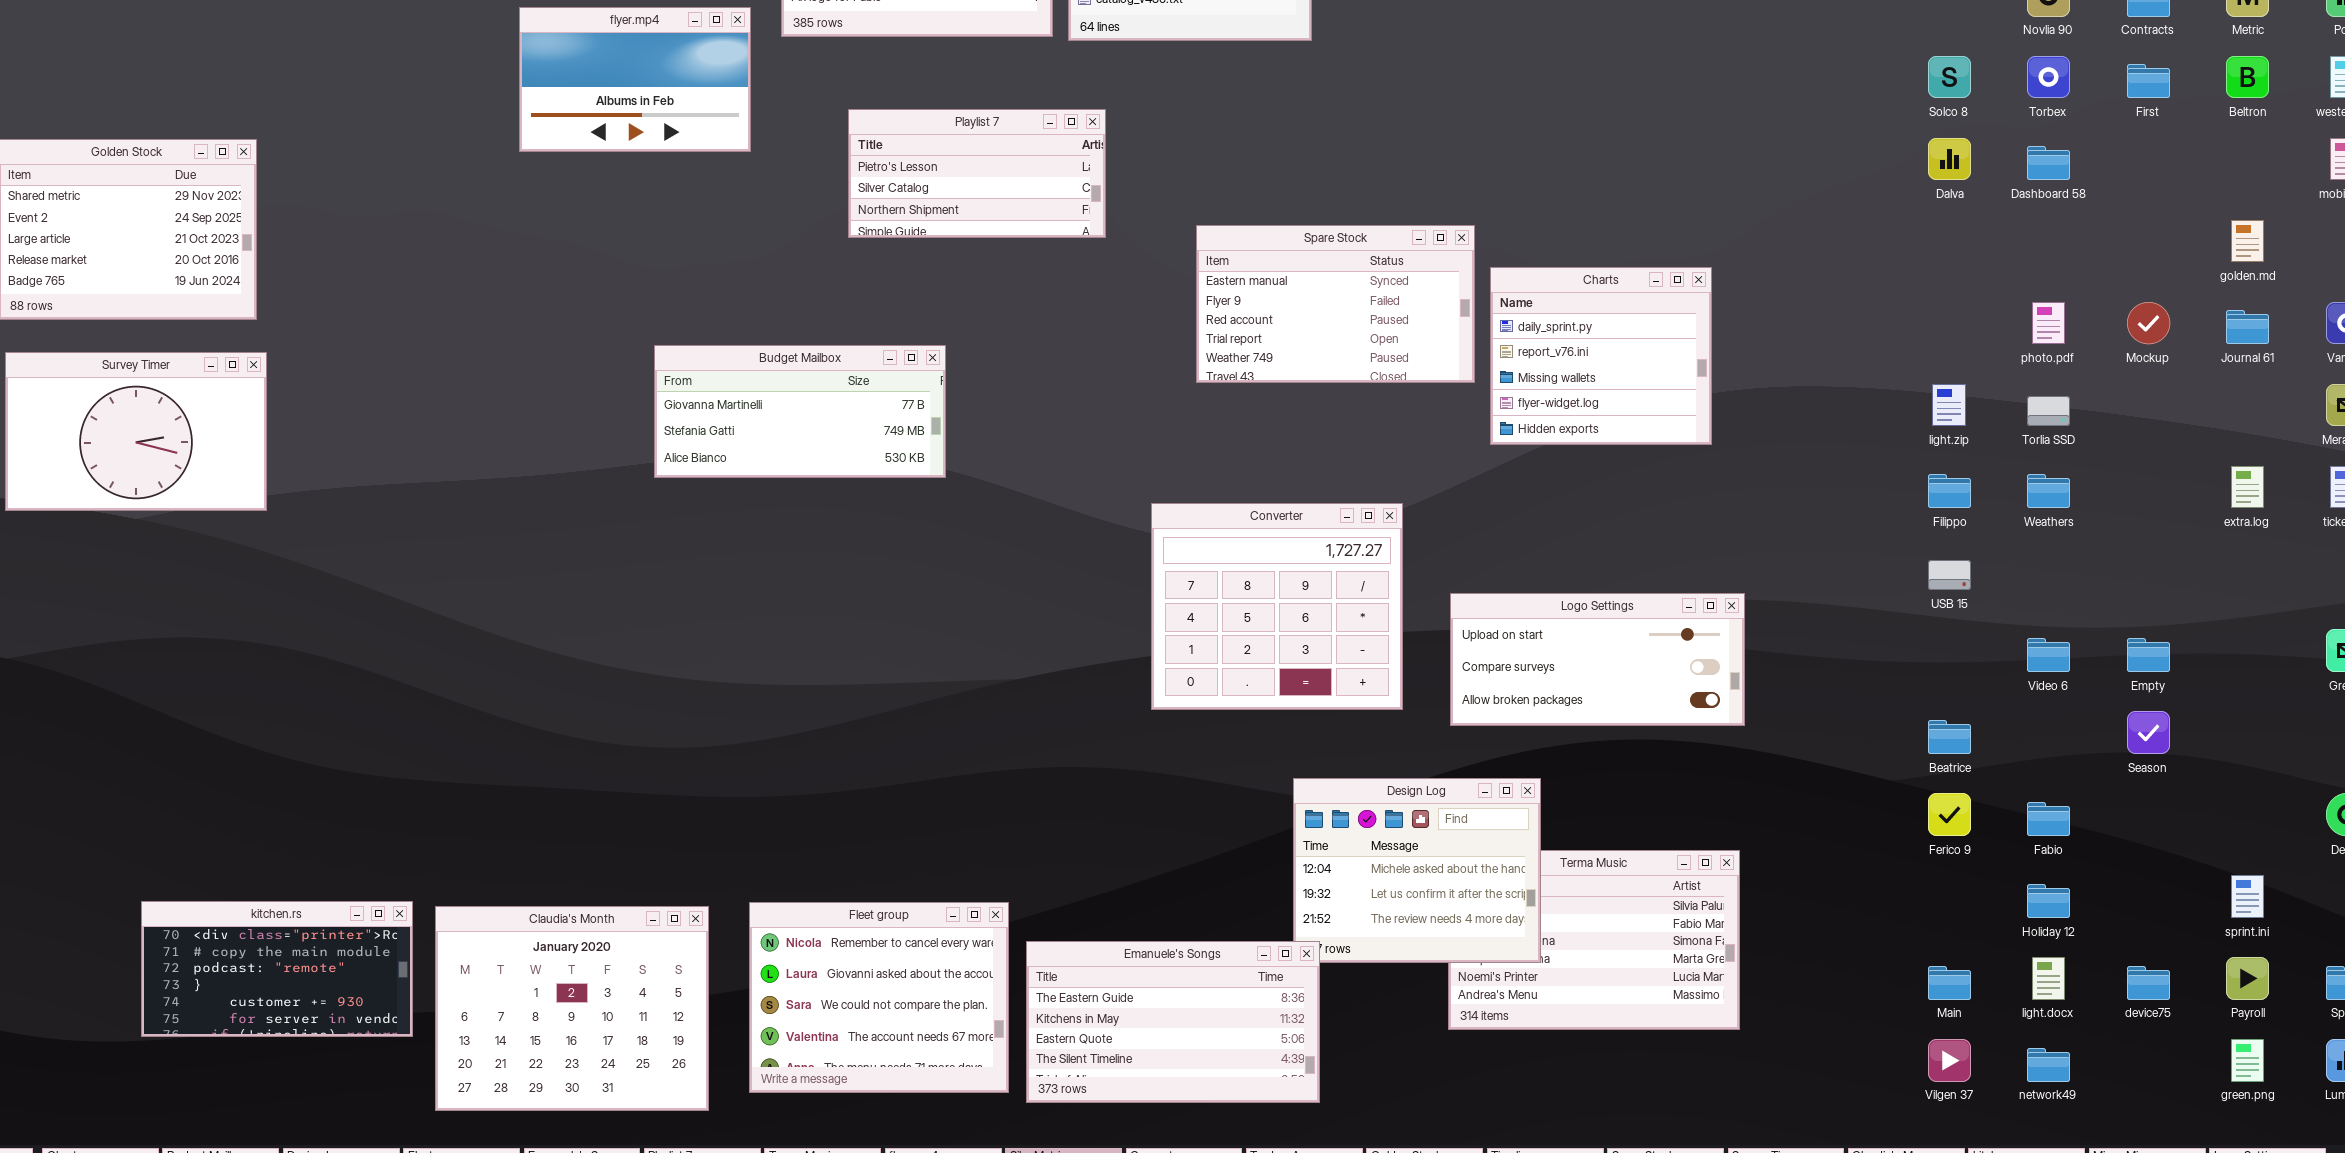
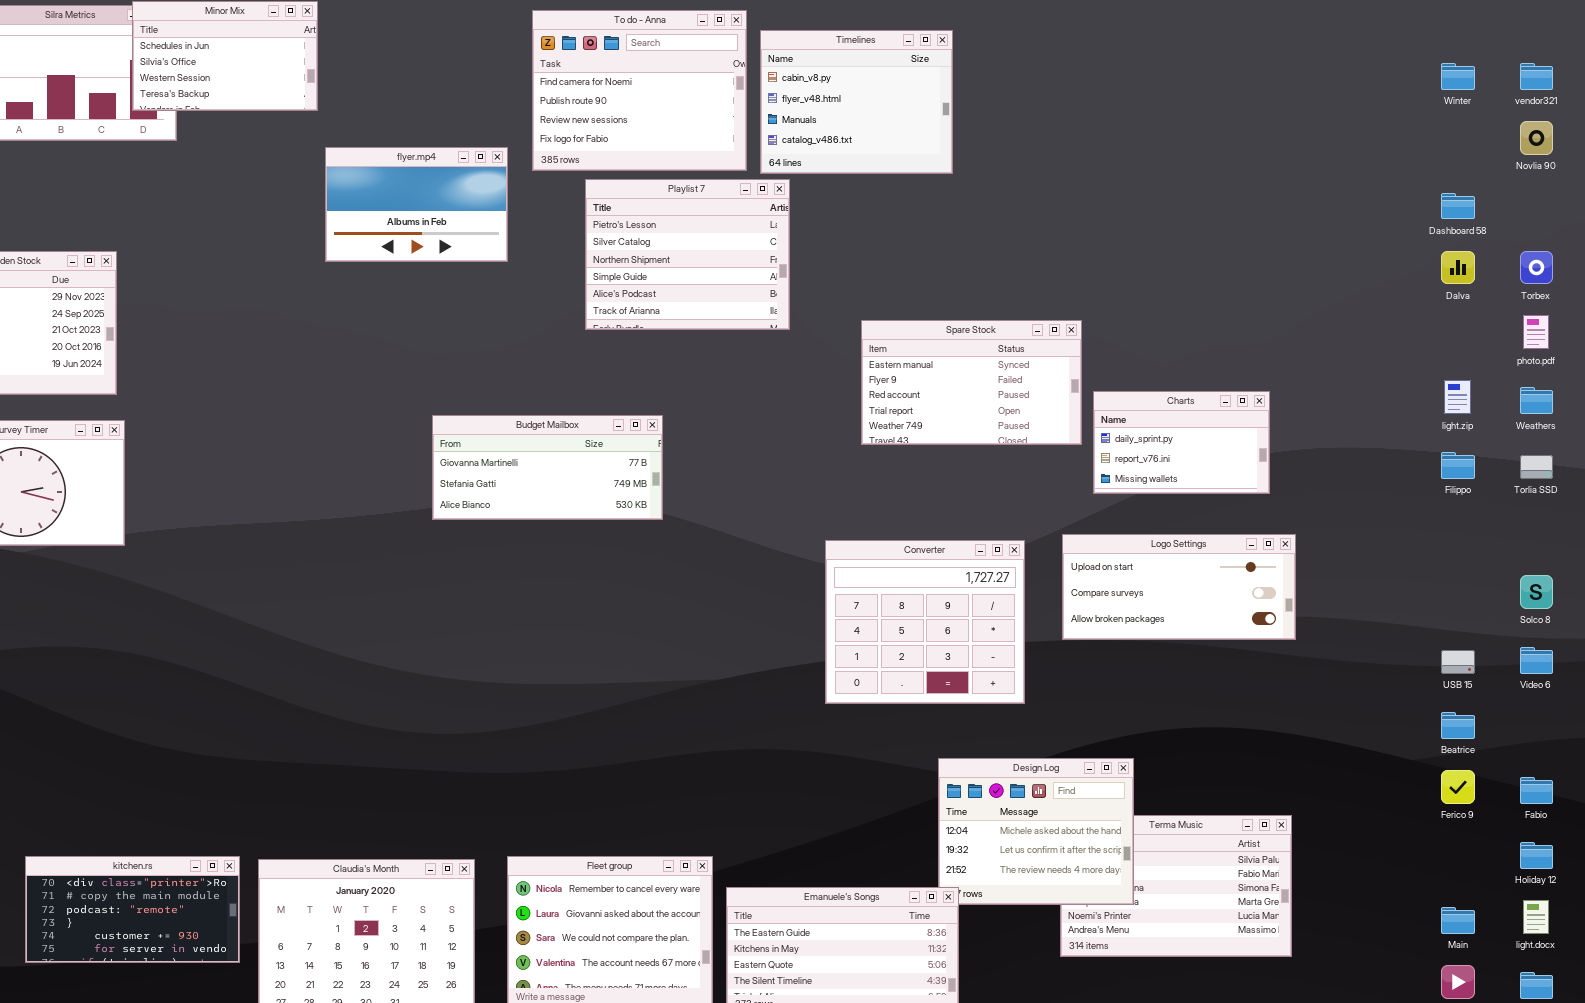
Solco 8: [1928,56,1971,98] -> [1520,575,1553,609], moved
Torbex: [2027,56,2070,98] -> [1520,251,1553,284], moved
Playlist 7: [848,109,1106,238] -> [585,179,790,330], resized
Dashboard 58: [2027,146,2070,180] -> [1441,193,1475,219], moved
Charts: [1490,267,1712,445] -> [1093,391,1270,494], resized
photo.pdf: [2032,302,2065,344] -> [1523,315,1549,349], moved
light.zip: [1932,384,1966,426] -> [1444,380,1471,414], moved
Filippo: [1928,474,1971,508] -> [1441,452,1475,479], moved
Weathers: [2027,474,2070,508] -> [1520,387,1553,414], moved
USB 15: [1928,560,1971,590] -> [1441,650,1475,674], moved
Logo Settings: [1450,593,1745,726] -> [1062,534,1296,640], moved

